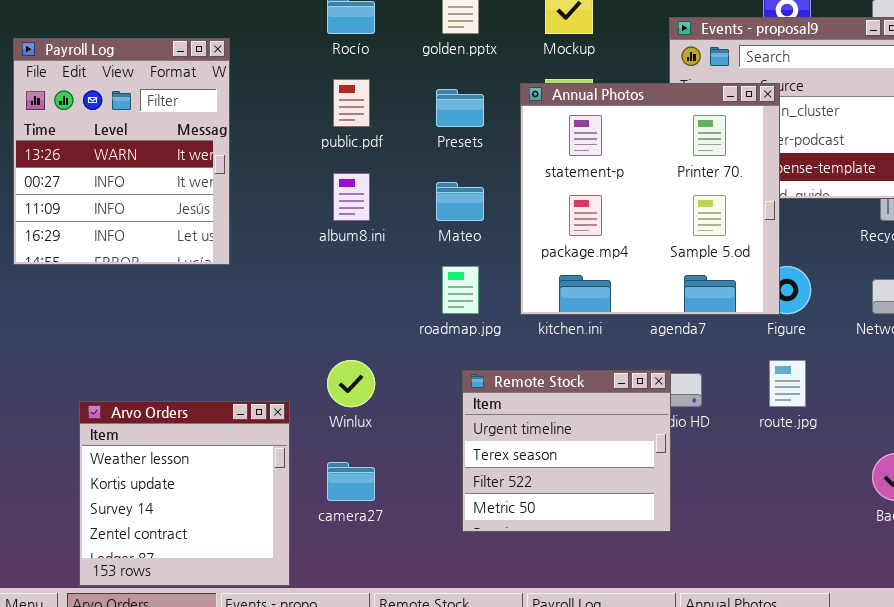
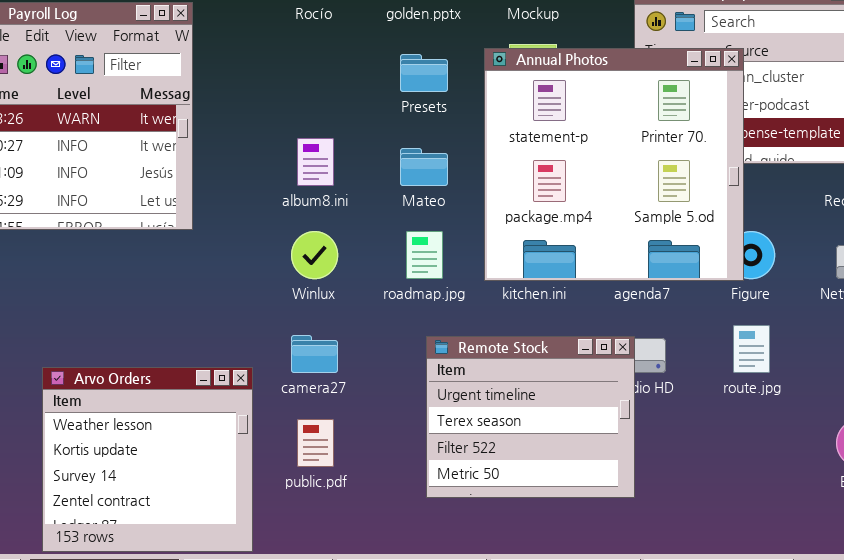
public.pdf: [333,79,370,127] -> [297,419,334,467], moved
Winlux: [327,360,375,407] -> [291,231,338,279], moved
camera27: [327,462,375,501] -> [291,335,338,373], moved

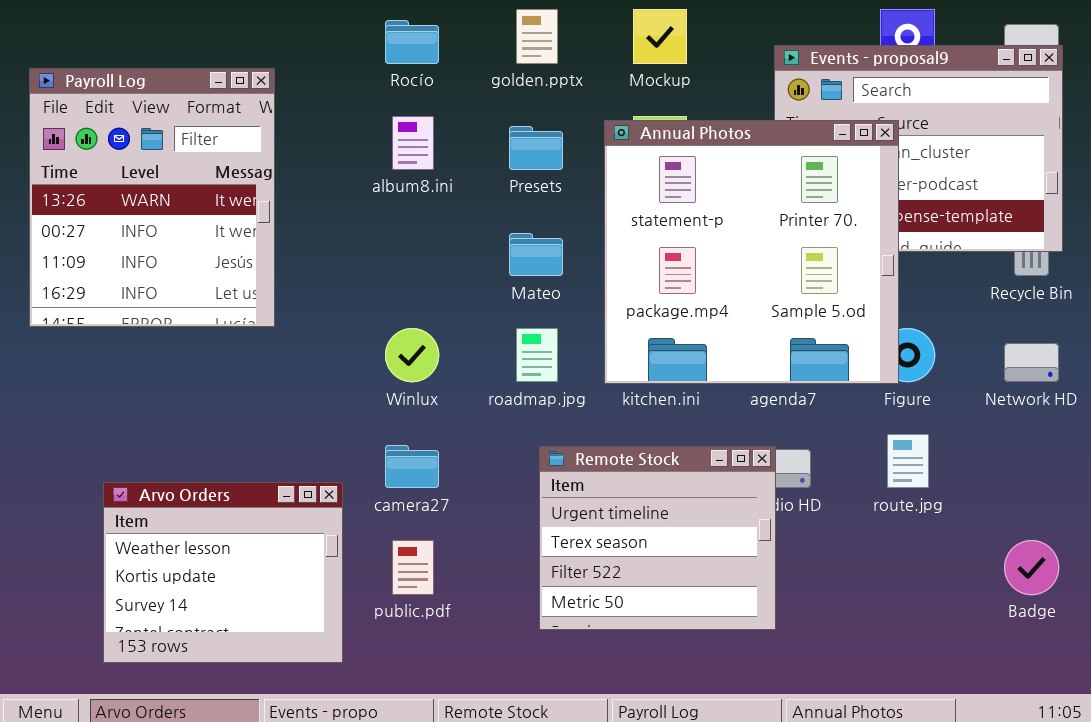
album8.ini: [297,138,334,186] -> [392,116,434,170], moved
Arvo Orders: [42,367,253,552] -> [103,482,343,663], resized

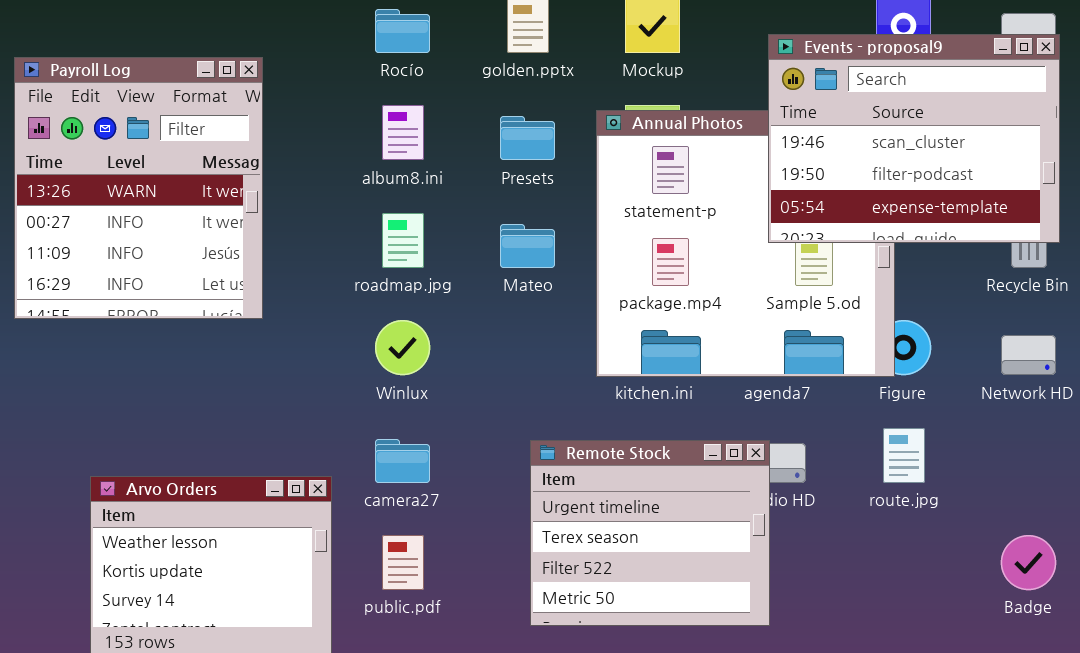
Events - proposal9: [774,45,1063,252] -> [768,34,1060,243], raised
roadmap.jpg: [516,328,558,382] -> [382,213,424,268], moved

